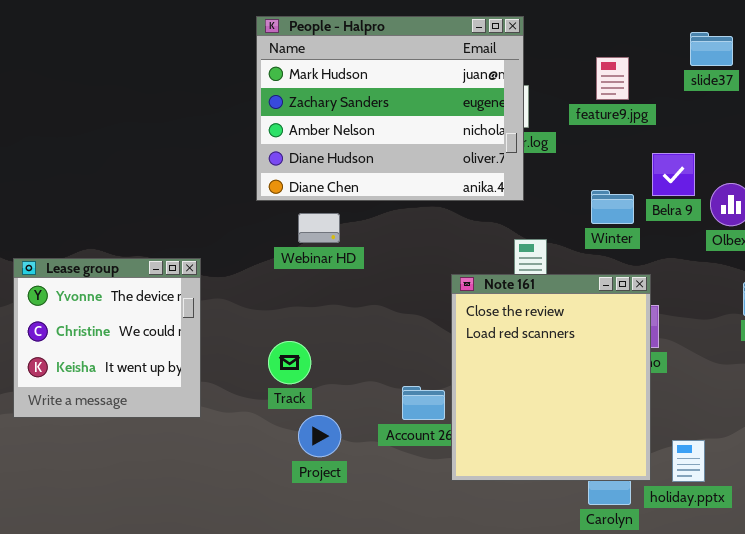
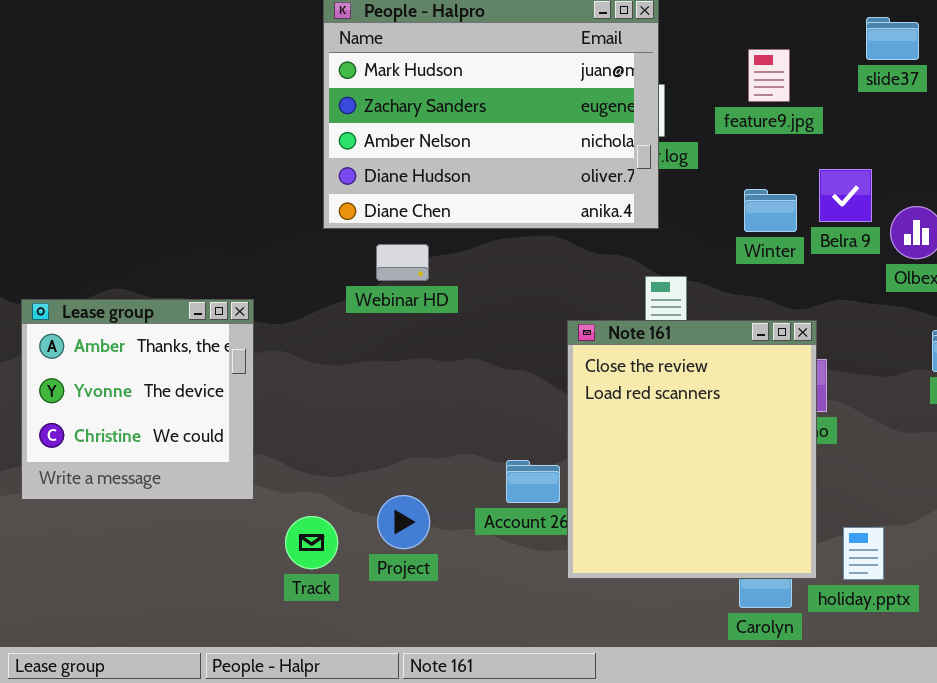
Winter: [591,190,634,224] -> [744,189,797,232], moved
Lease group: [13,258,201,418] -> [21,299,254,500], scrolled up 1 row
Track: [268,341,311,384] -> [285,516,338,569], moved

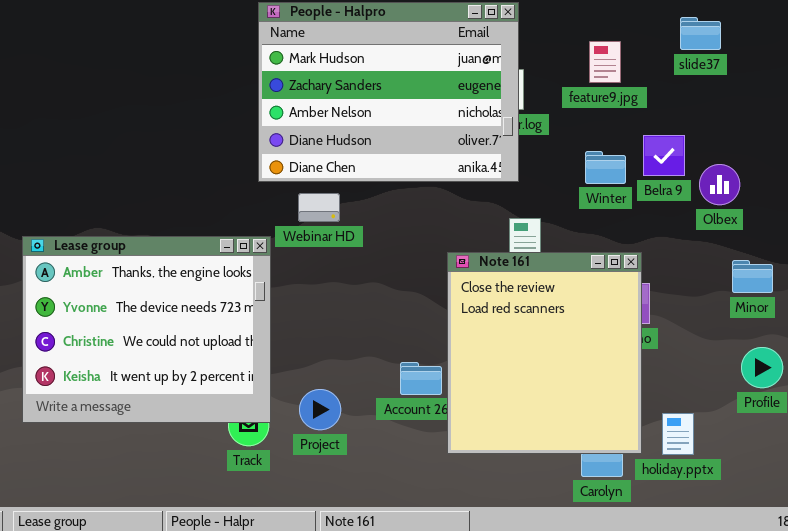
Lease group: [21,299,254,500] -> [22,236,271,423], resized

